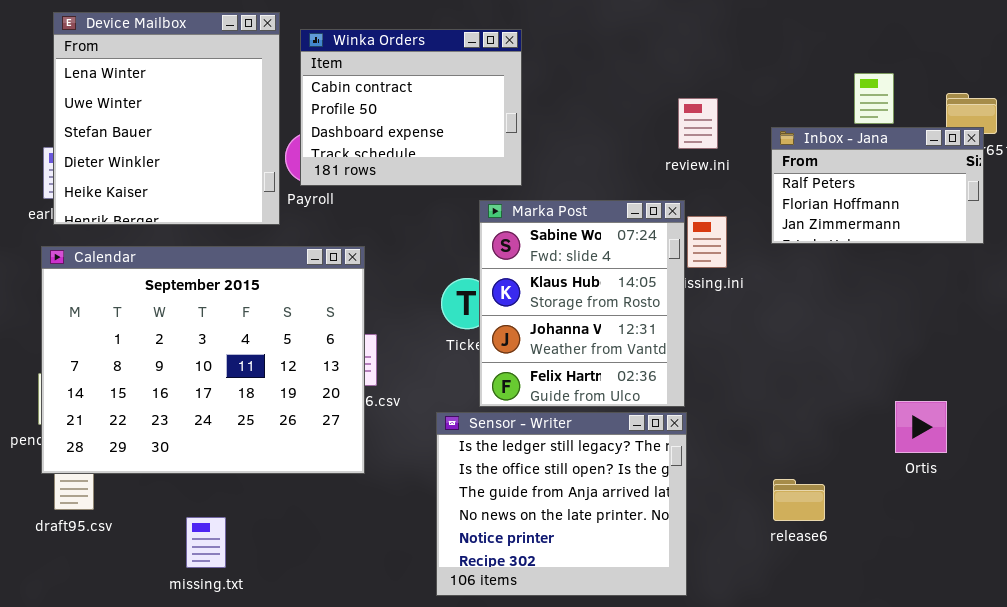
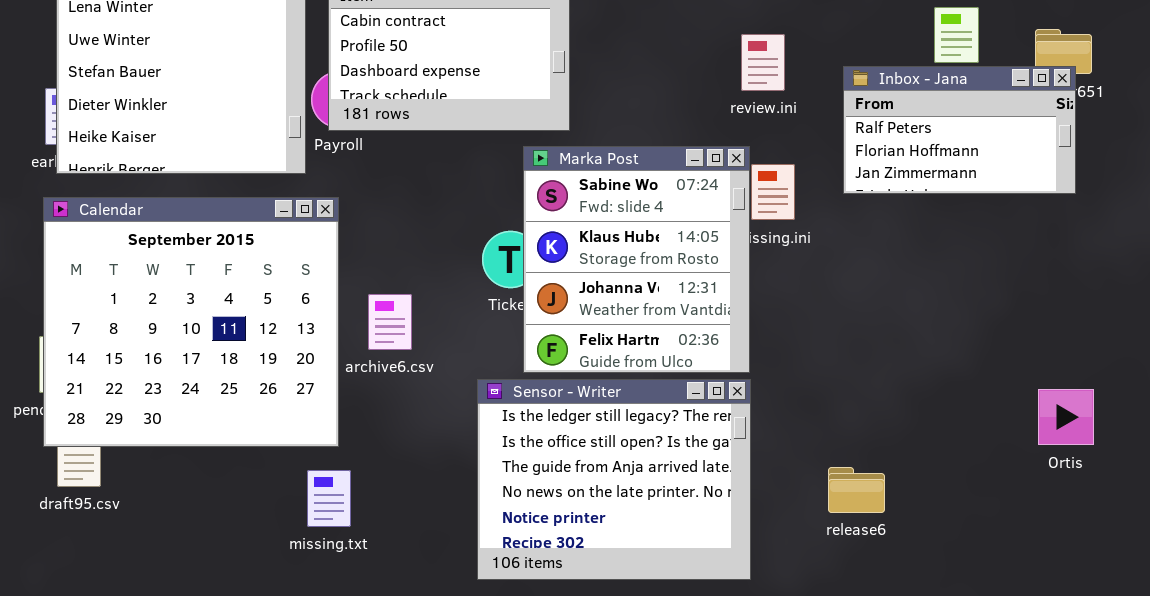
Calendar: [41,246,365,474] -> [43,197,339,447], resized
Ortis: [895,401,947,453] -> [1038,389,1094,445], moved
release6: [773,479,825,521] -> [828,467,885,513], moved
missing.txt: [186,517,226,568] -> [307,470,351,527], moved

